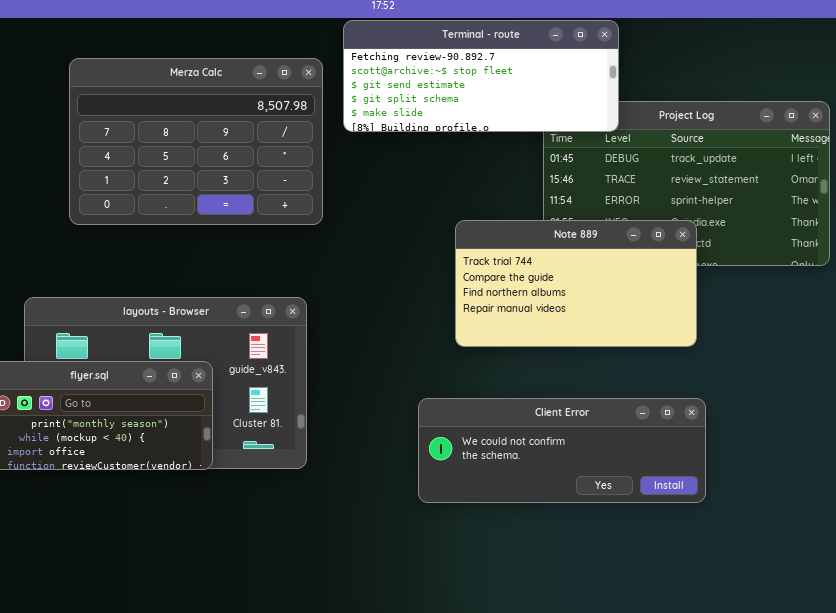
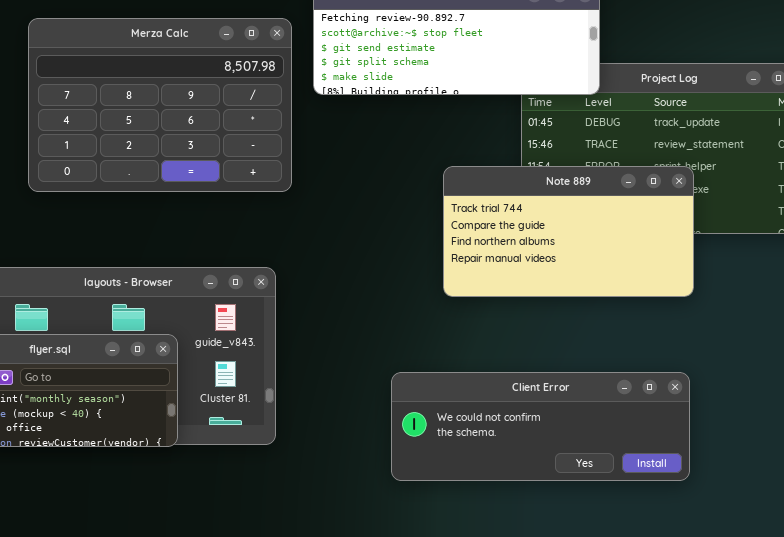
Note 889: [455,220,697,347] -> [443,166,694,297], moved

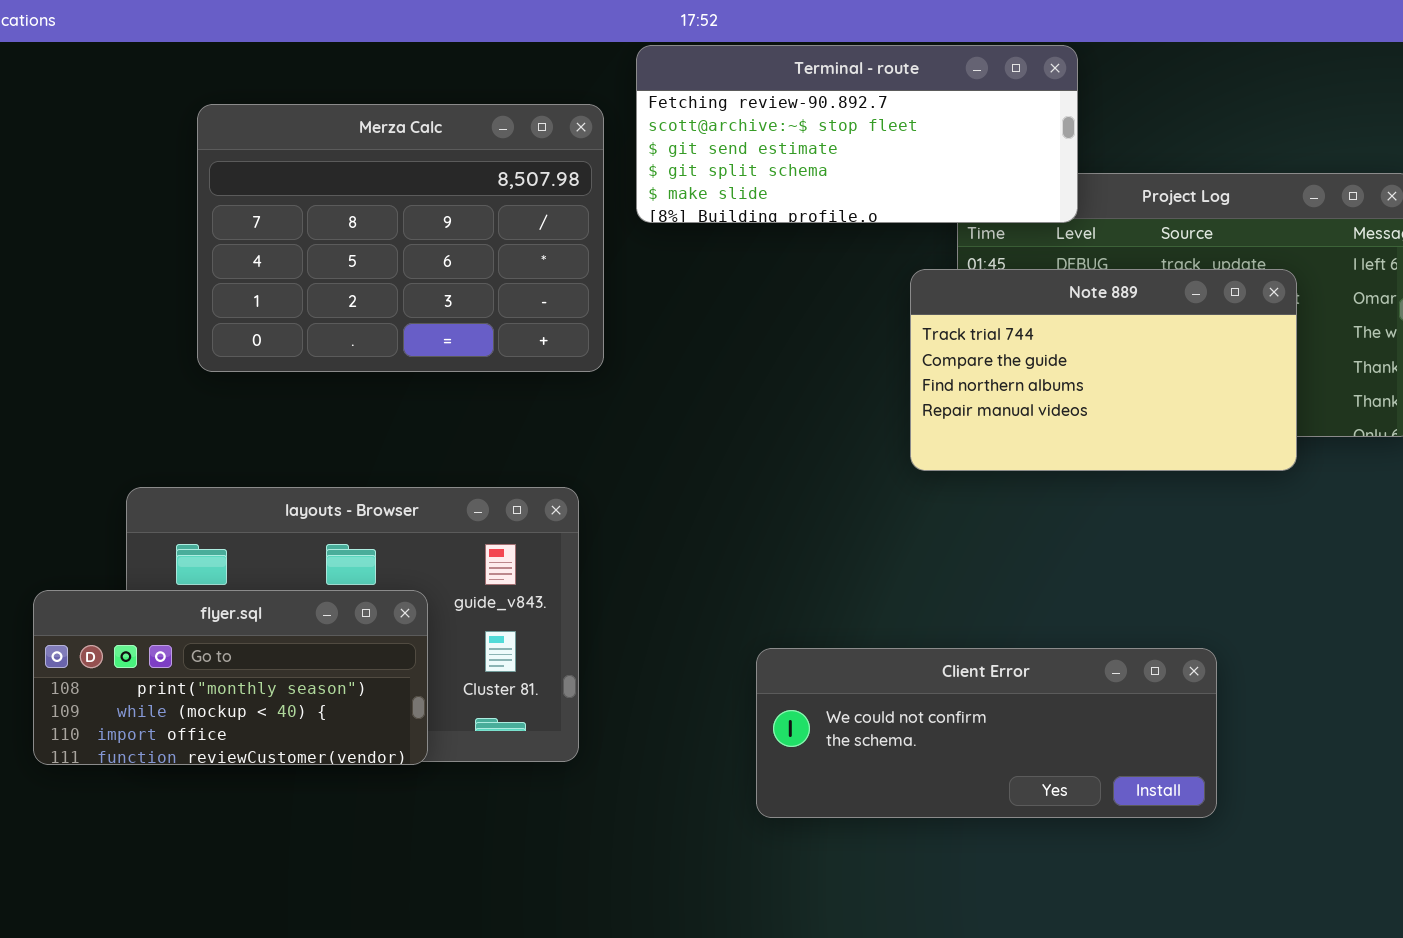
Note 889: [443,166,694,297] -> [910,269,1297,471], moved

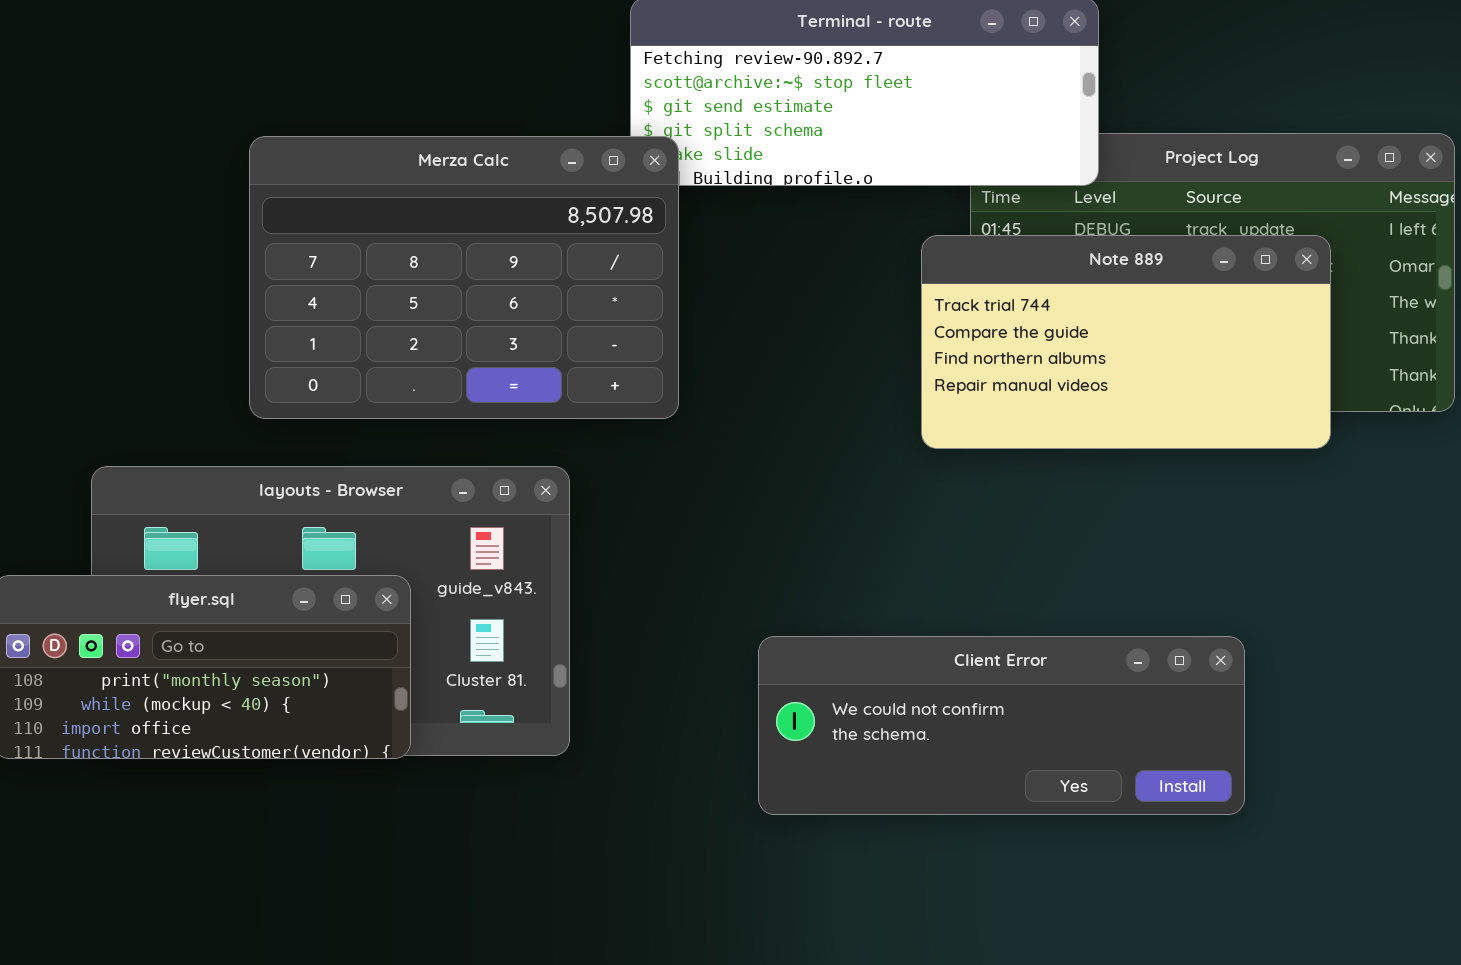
Merza Calc: [197,104,604,372] -> [249,136,679,419], moved

